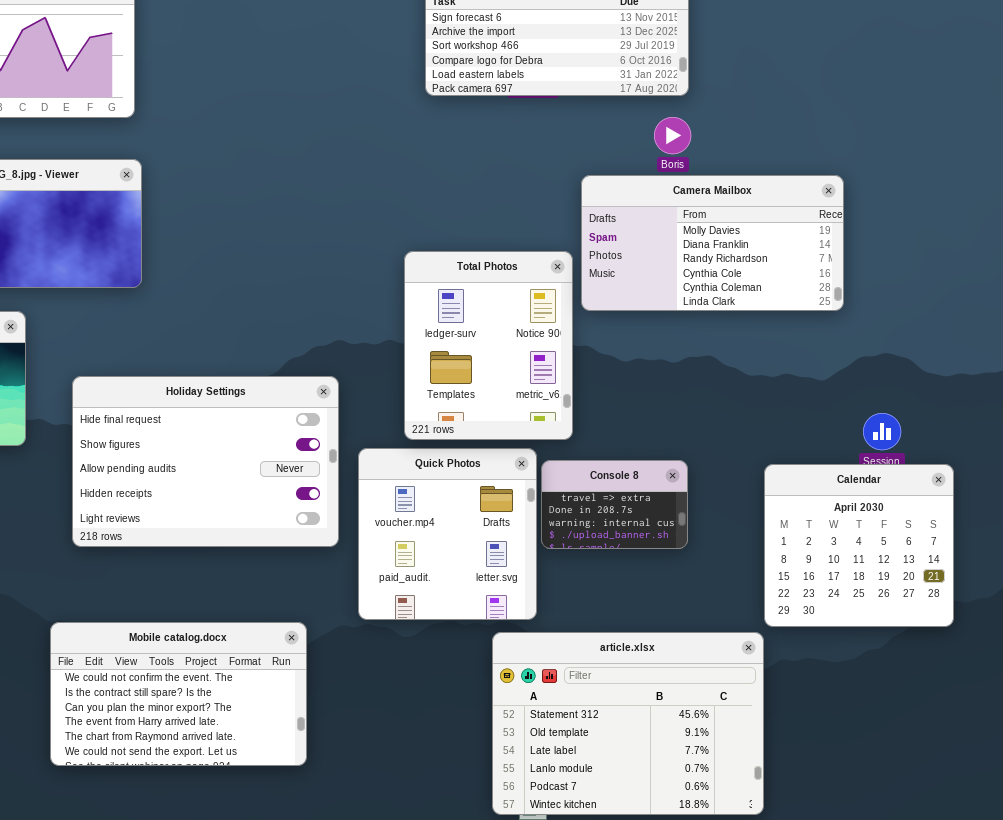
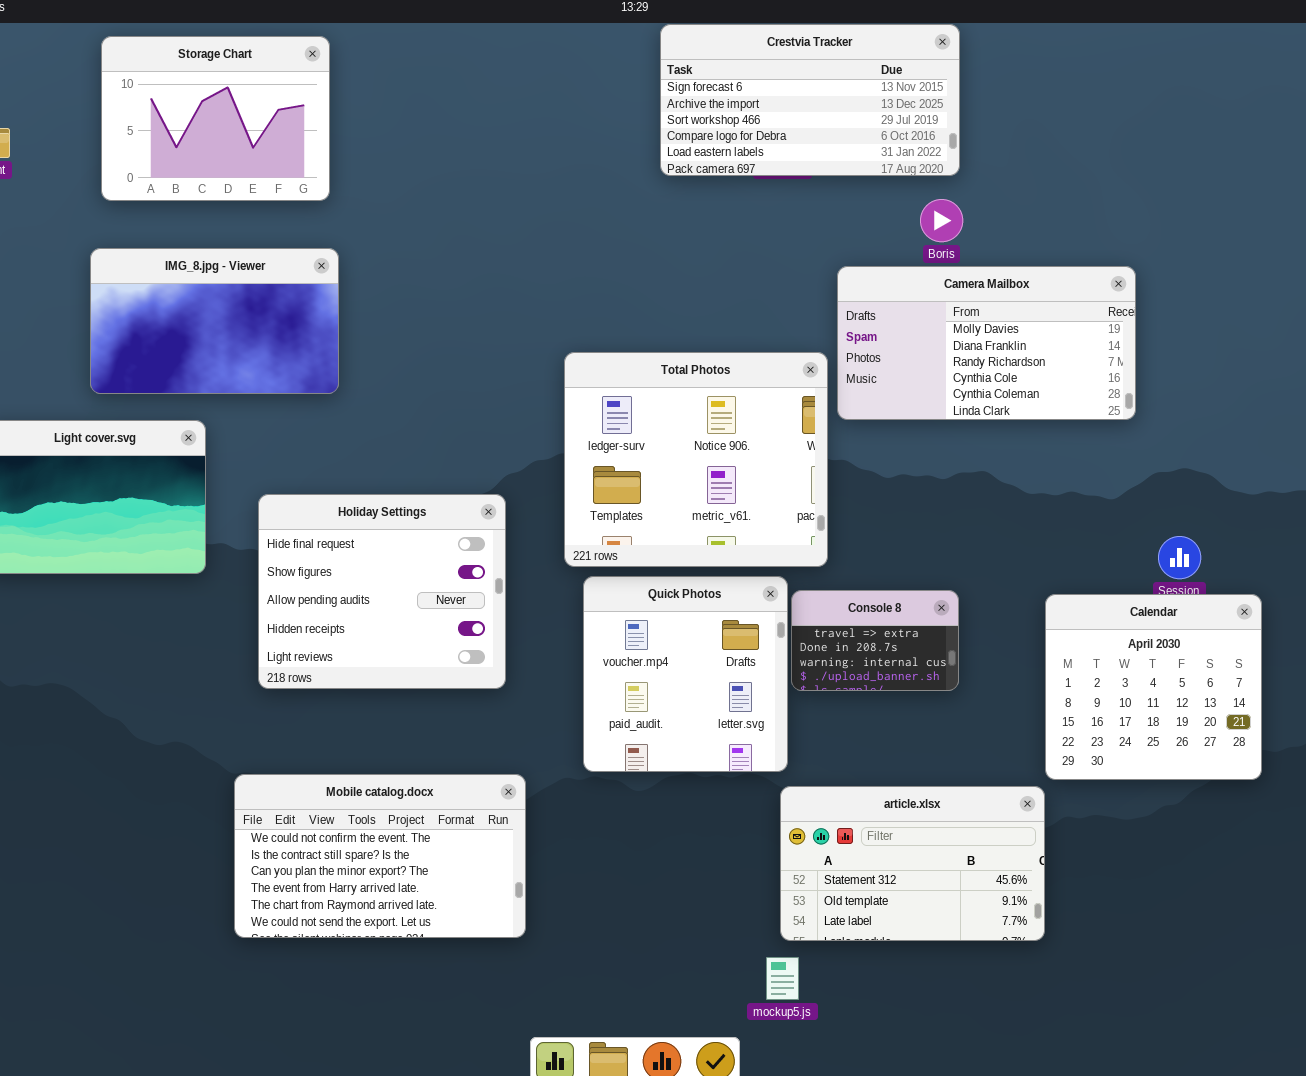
Total Photos: [404,251,573,440] -> [564,352,828,567], resized
Holiday Settings: [72,376,339,547] -> [258,494,506,689], resized
article.xlsx: [492,632,764,815] -> [780,786,1045,941], resized

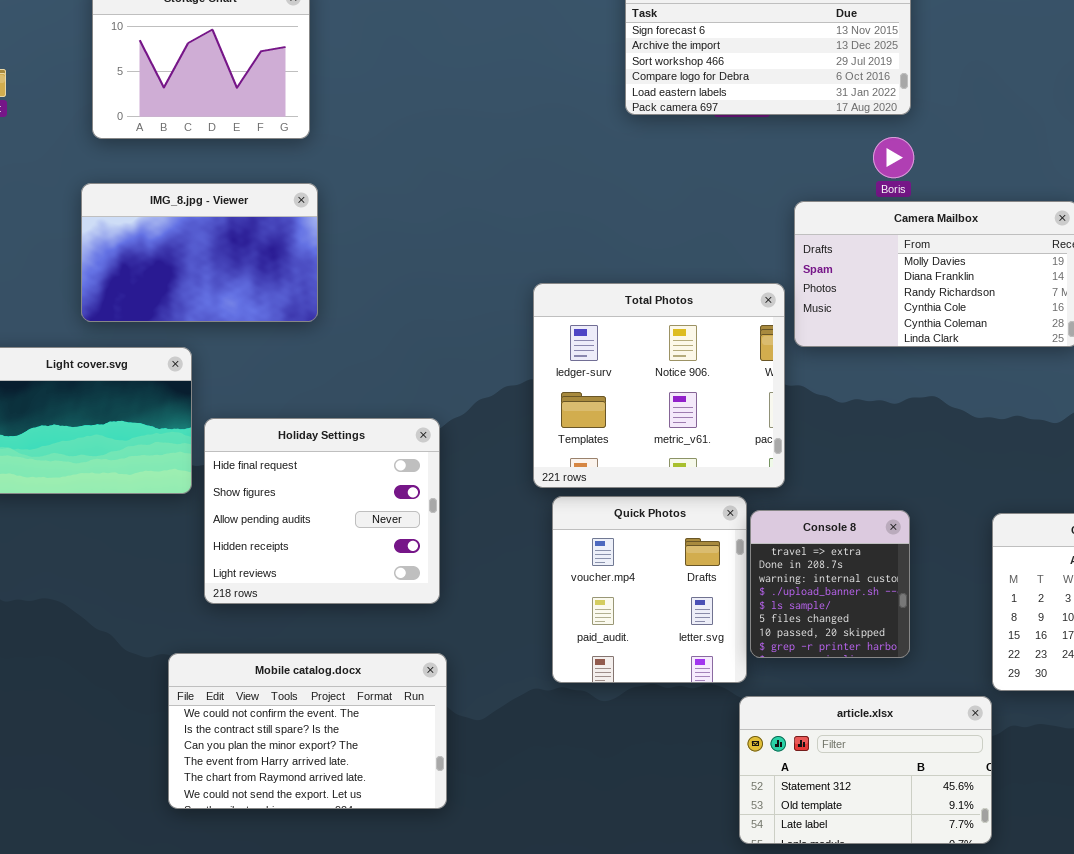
Holiday Settings: [258,494,506,689] -> [204,418,440,604], moved
Console 8: [791,590,959,691] -> [750,510,910,658], resized
Mobile catalog.docx: [234,774,526,938] -> [168,653,447,809], moved

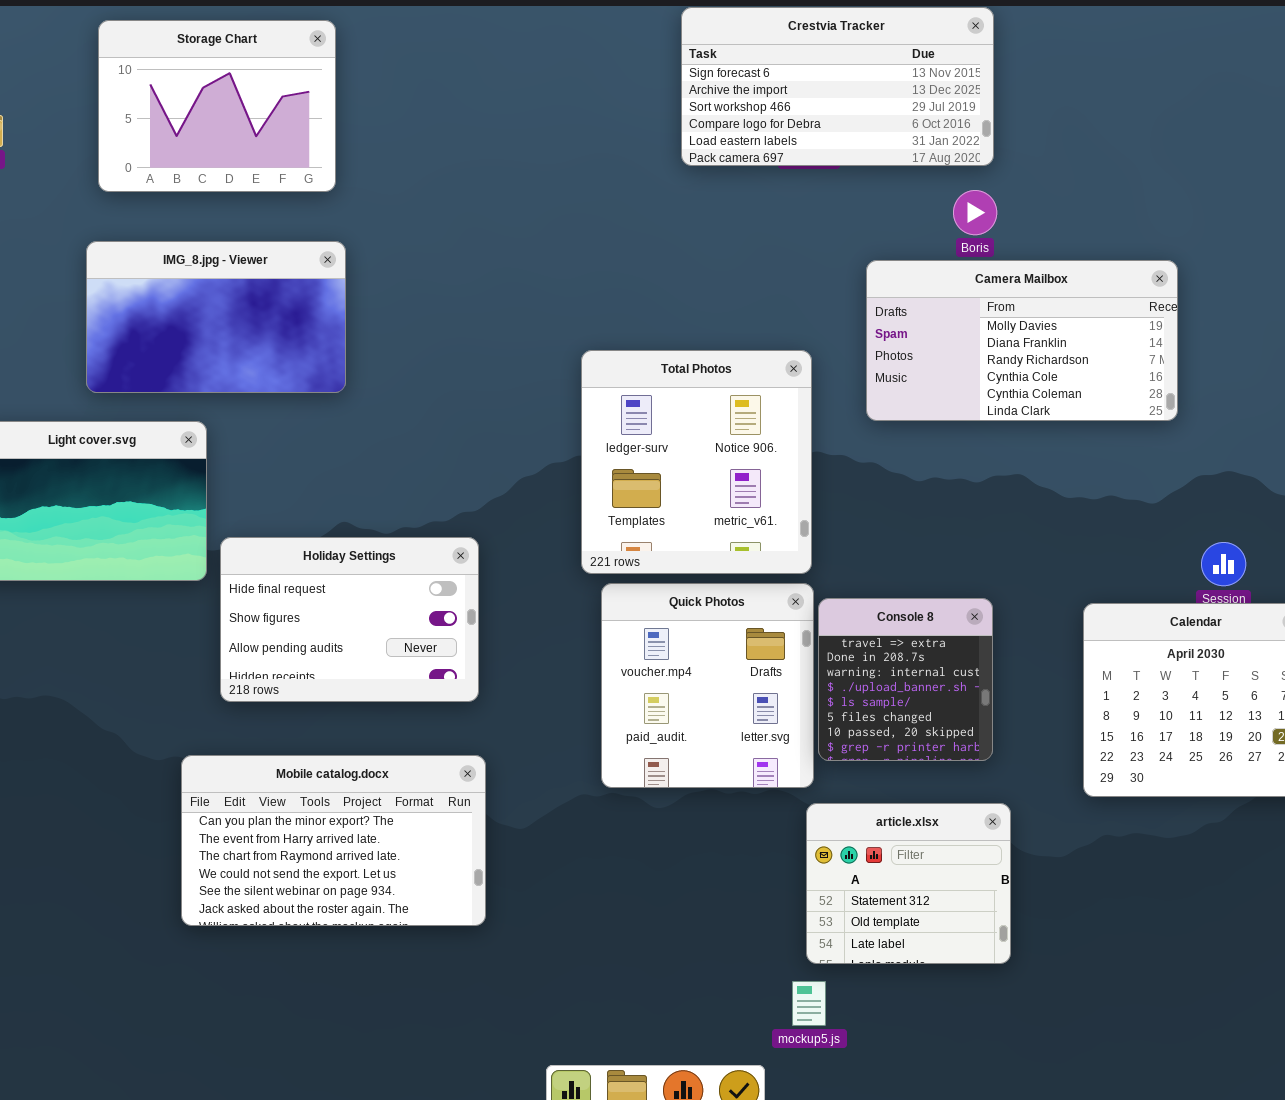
Total Photos: [533,283,785,488] -> [581,350,812,574], resized
Holiday Settings: [204,418,440,604] -> [220,537,479,702], resized
Mobile catalog.docx: [168,653,447,809] -> [181,755,486,926], scrolled down 2 rows
article.xlsx: [739,696,992,844] -> [806,803,1011,964], resized

